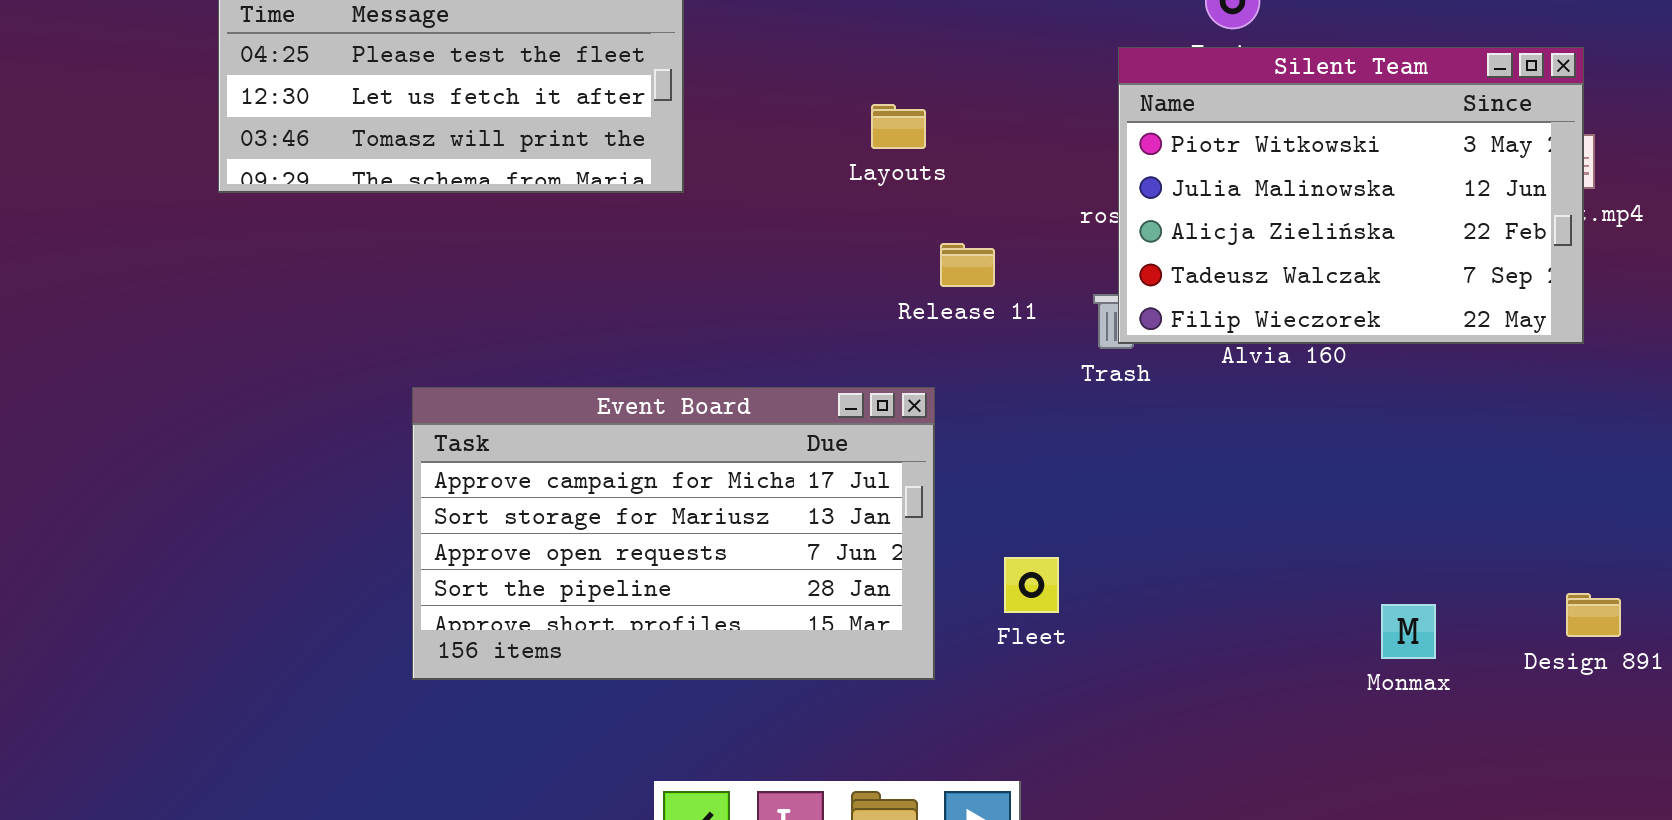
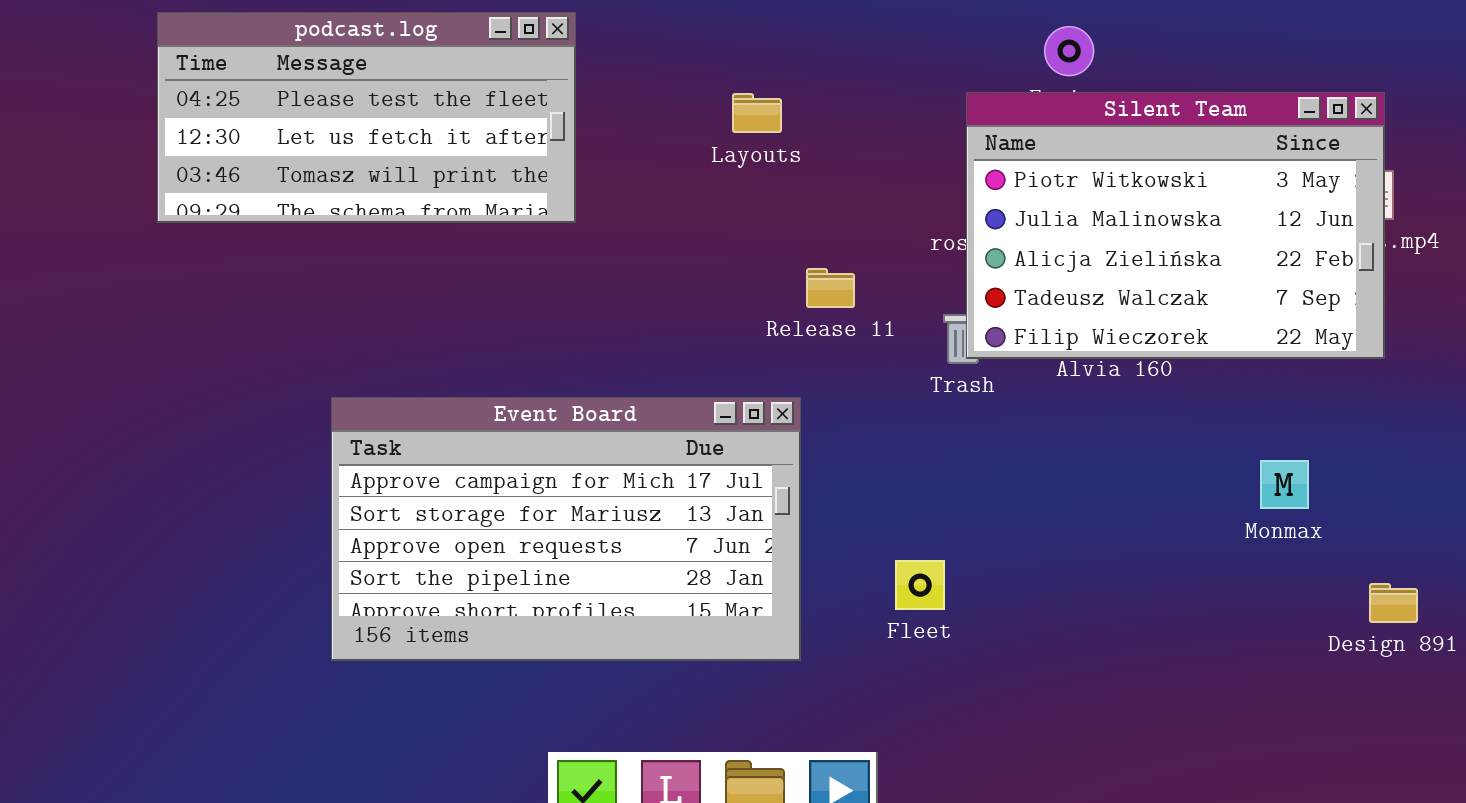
Layouts: [871,104,926,149] -> [732,93,782,133], moved
Fleet: [1004,557,1059,613] -> [895,560,945,610], moved
Monmax: [1381,604,1436,659] -> [1260,460,1309,509], moved

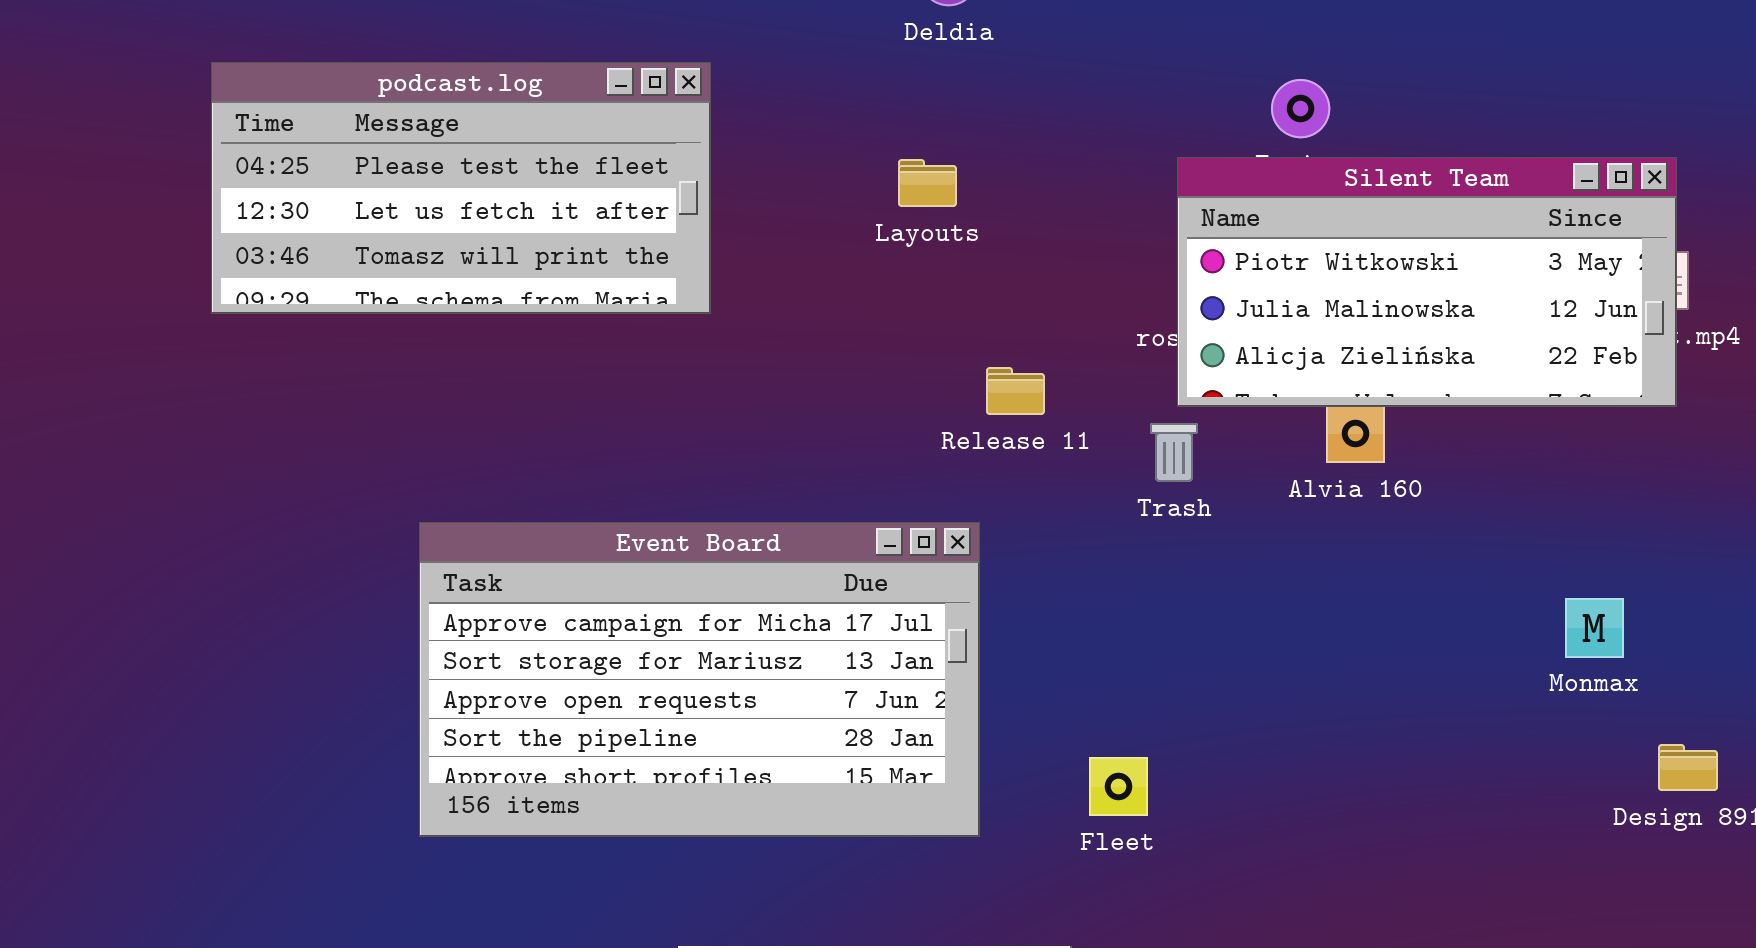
Silent Team: [966,92,1385,359] -> [1177,157,1677,407], resized
Monmax: [1260,460,1309,509] -> [1565,598,1624,658], moved
Fleet: [895,560,945,610] -> [1089,757,1148,816], moved

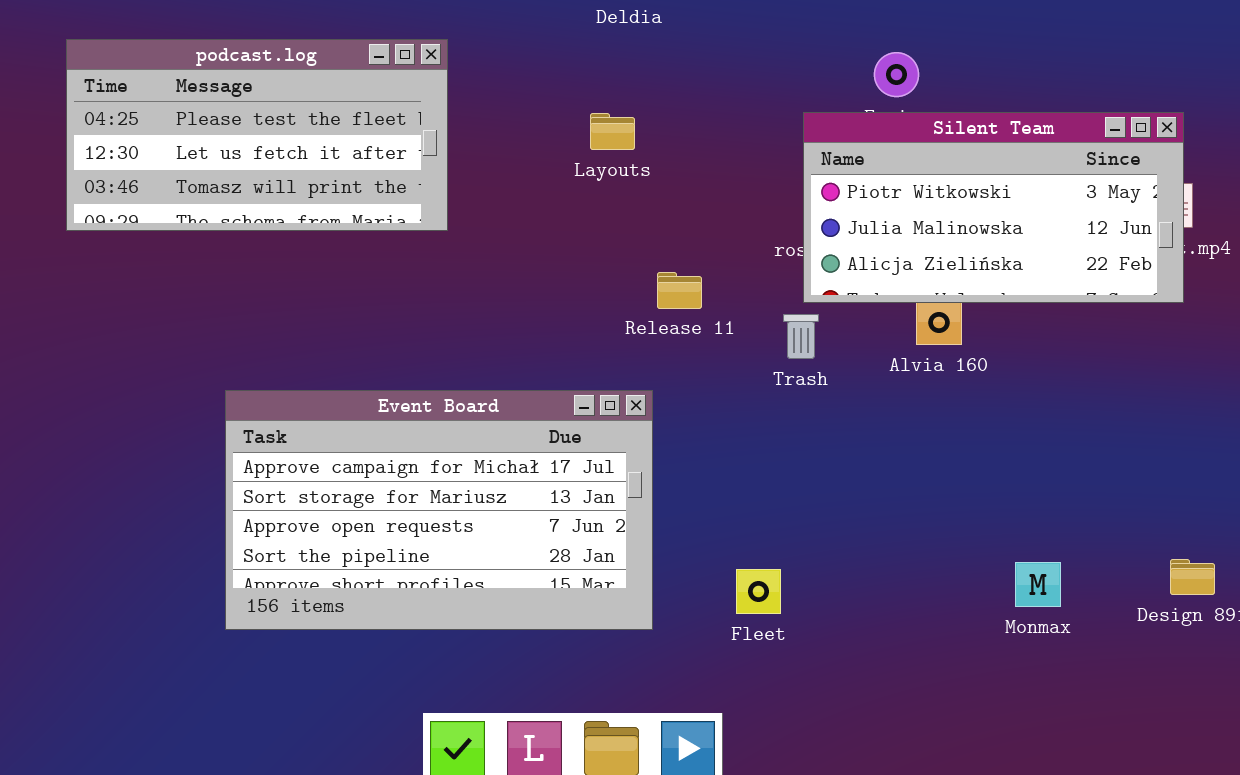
Monmax: [1565,598,1624,658] -> [1015,562,1061,607], moved

